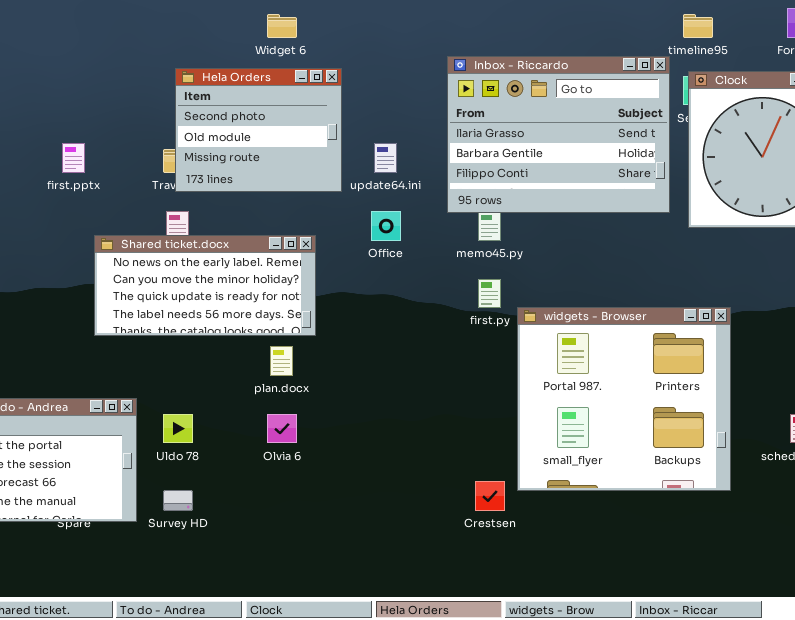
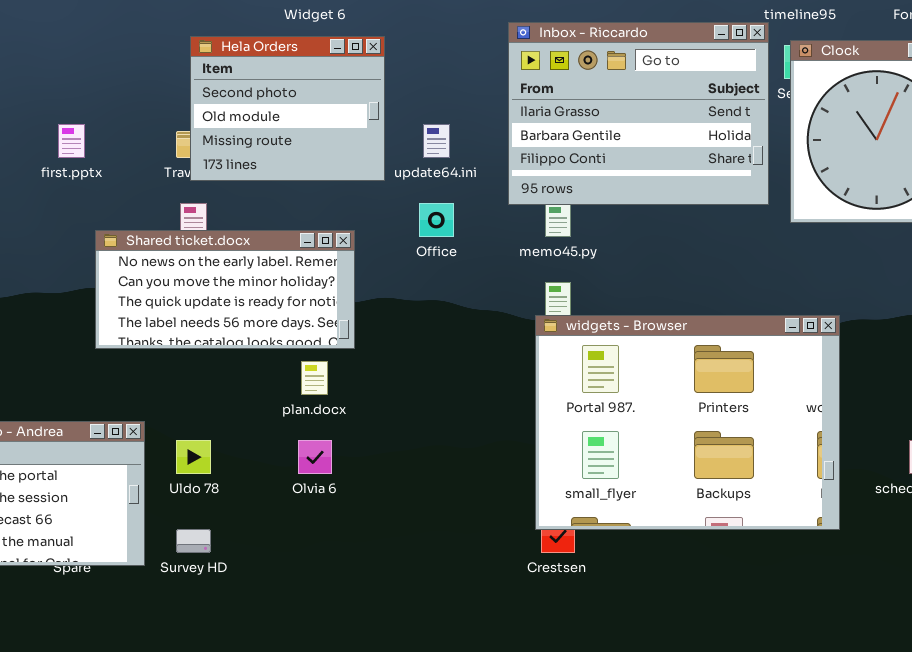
widgets - Browser: [517,307,731,491] -> [535,315,840,530], resized

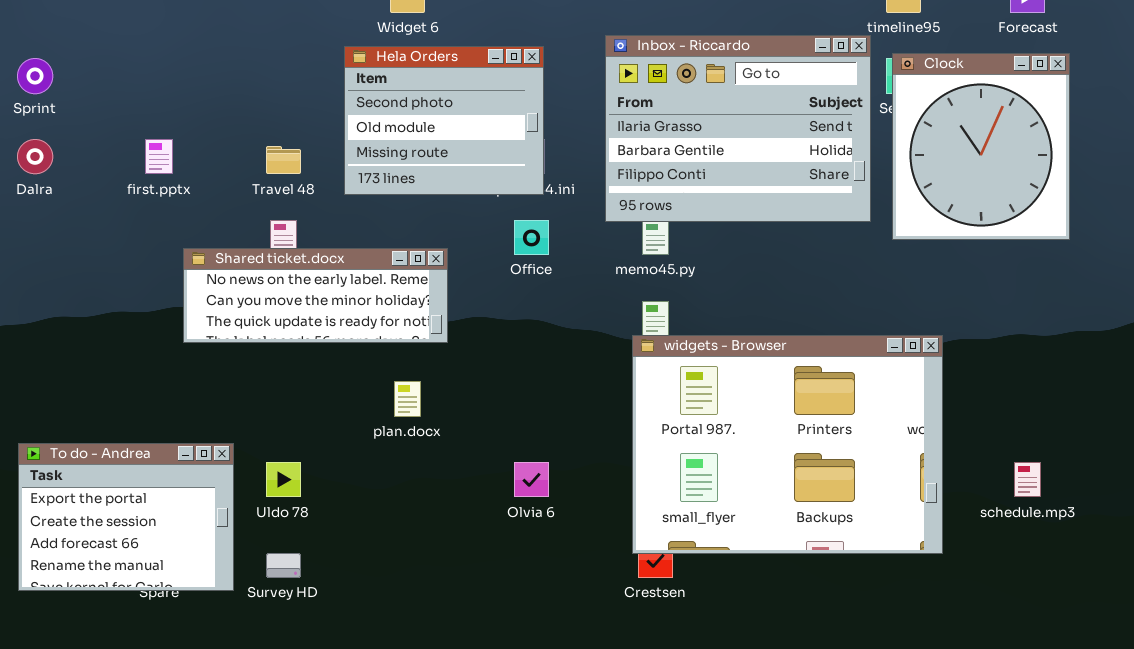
Hela Orders: [190,36,385,181] -> [344,46,544,195], moved
Shared ticket.docx: [95,230,355,349] -> [183,248,448,343], resized
Olvia 6: [298,440,332,474] -> [514,462,549,497], moved

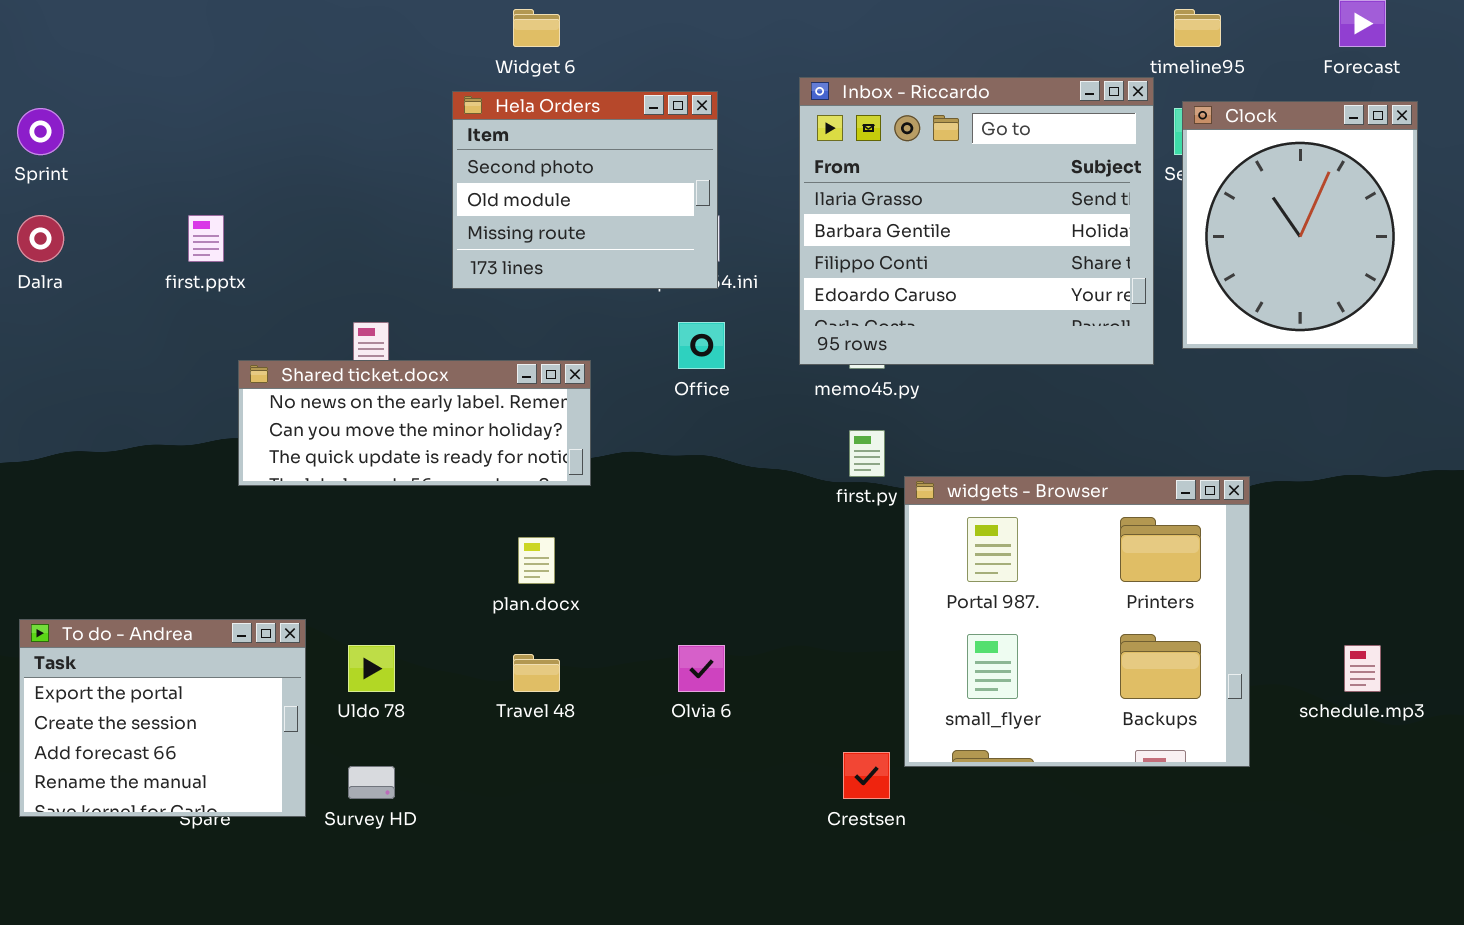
Inbox - Riccardo: [605,35,871,222] -> [799,77,1154,365], resized
Travel 48: [266,146,301,174] -> [513,654,560,692], moved
widgets - Browser: [632,335,943,554] -> [904,476,1250,767], resized

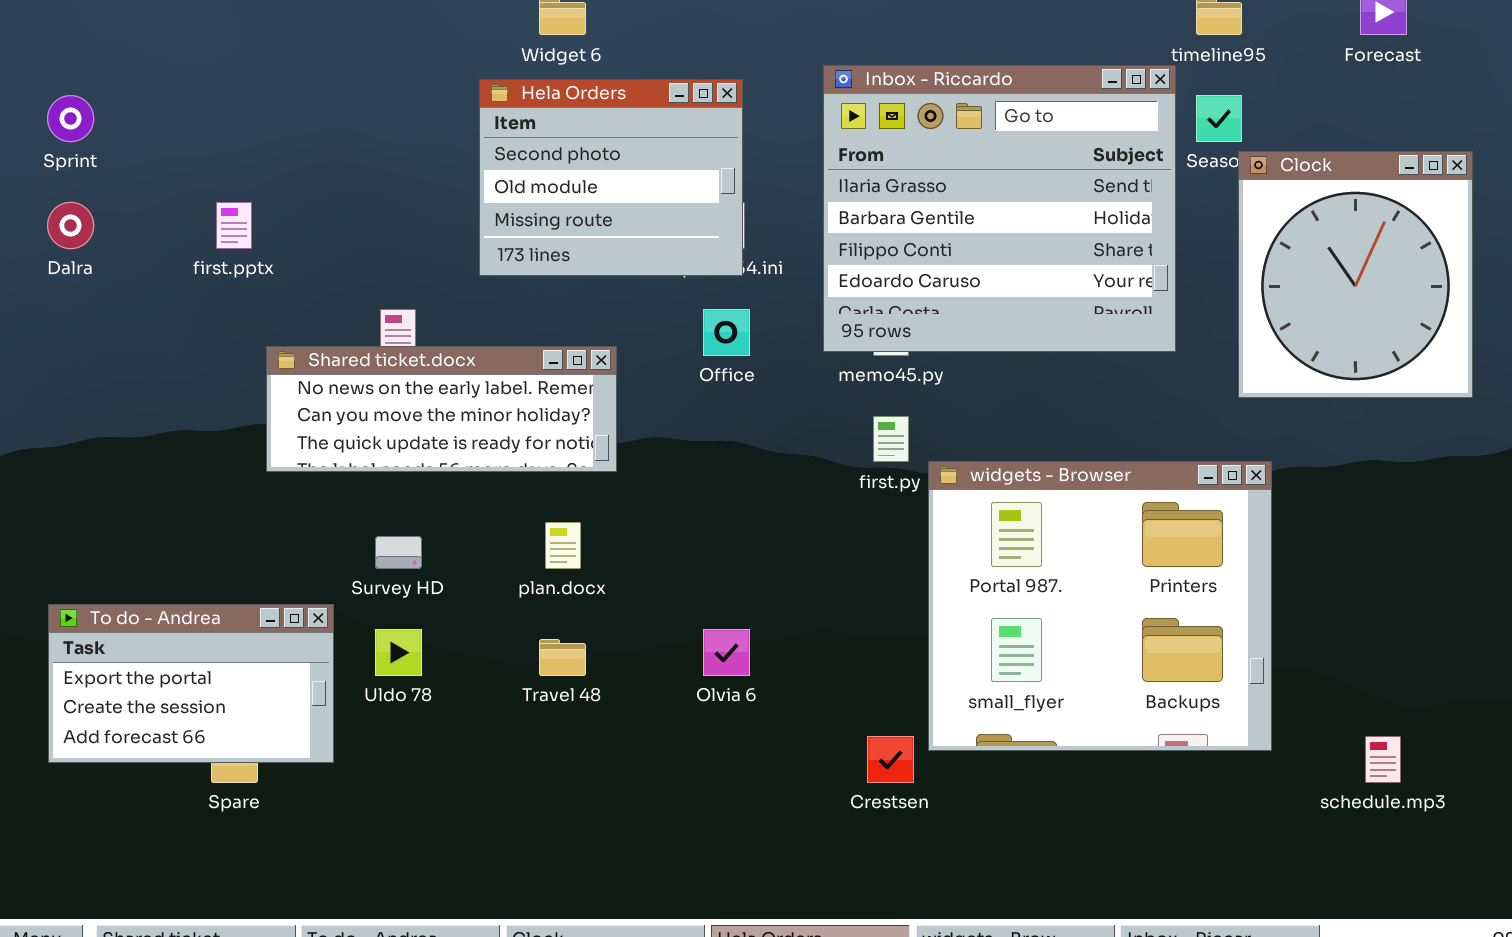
Clock: [1182,101,1418,349] -> [1238,151,1473,398], moved
To do - Andrea: [19,619,306,817] -> [48,604,334,763], resized
schedule.mp3: [1344,645,1381,692] -> [1365,736,1401,783], moved
Survey HD: [348,766,395,799] -> [375,536,422,569], moved

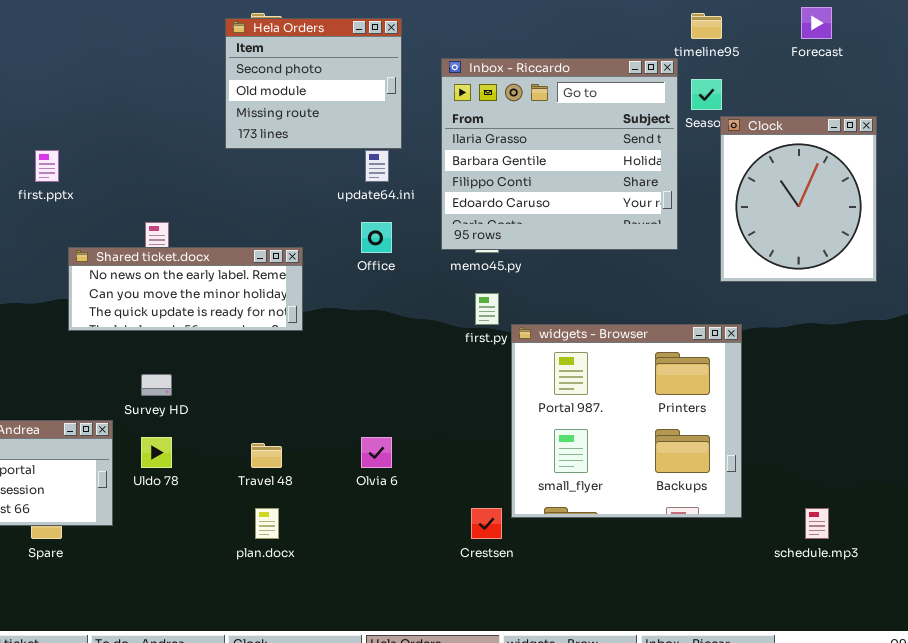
Hela Orders: [479,79,743,276] -> [225,18,402,149], moved
plan.docx: [545,522,581,569] -> [255,508,279,539], moved

